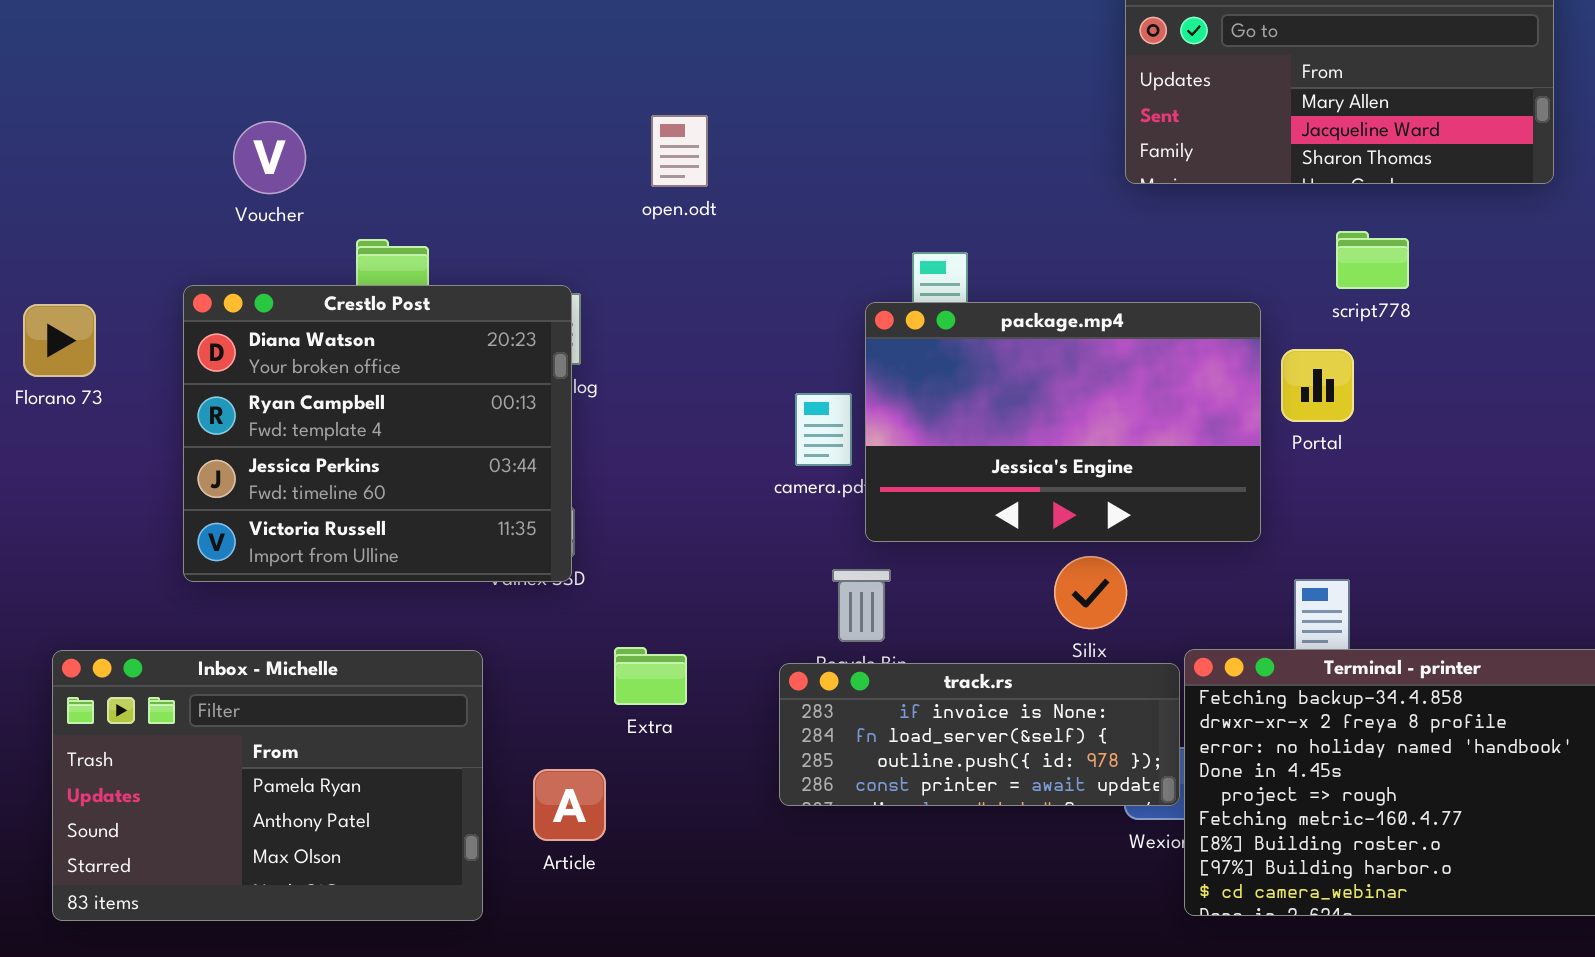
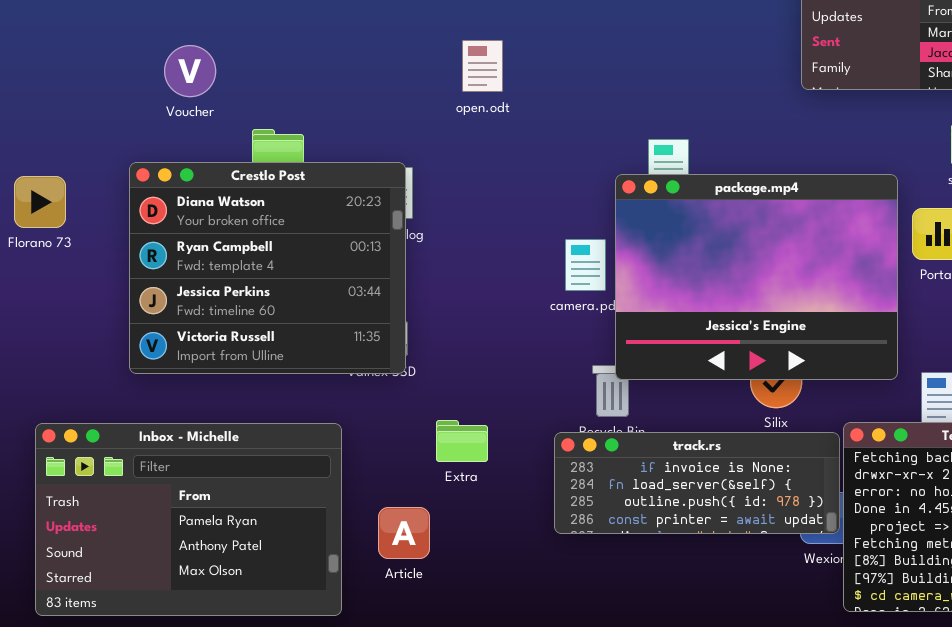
package.mp4: [865,302,1261,542] -> [615,174,898,380], resized

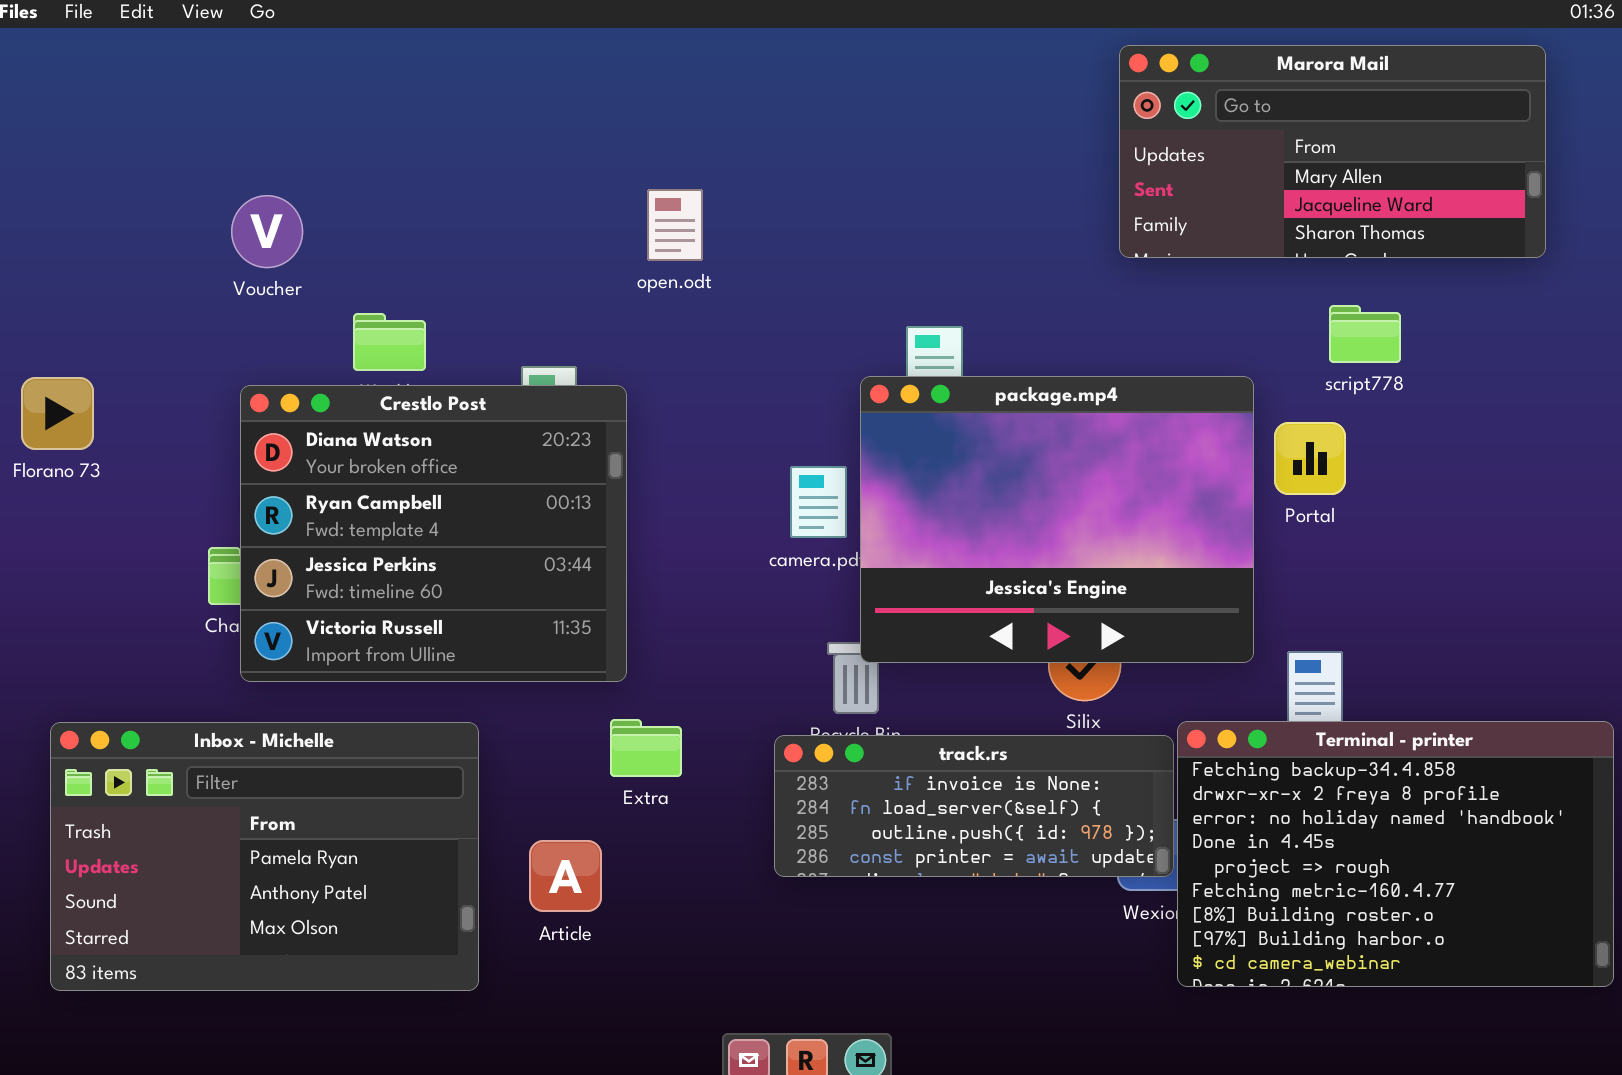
Crestlo Post: [129,162,406,374] -> [240,385,627,682], moved

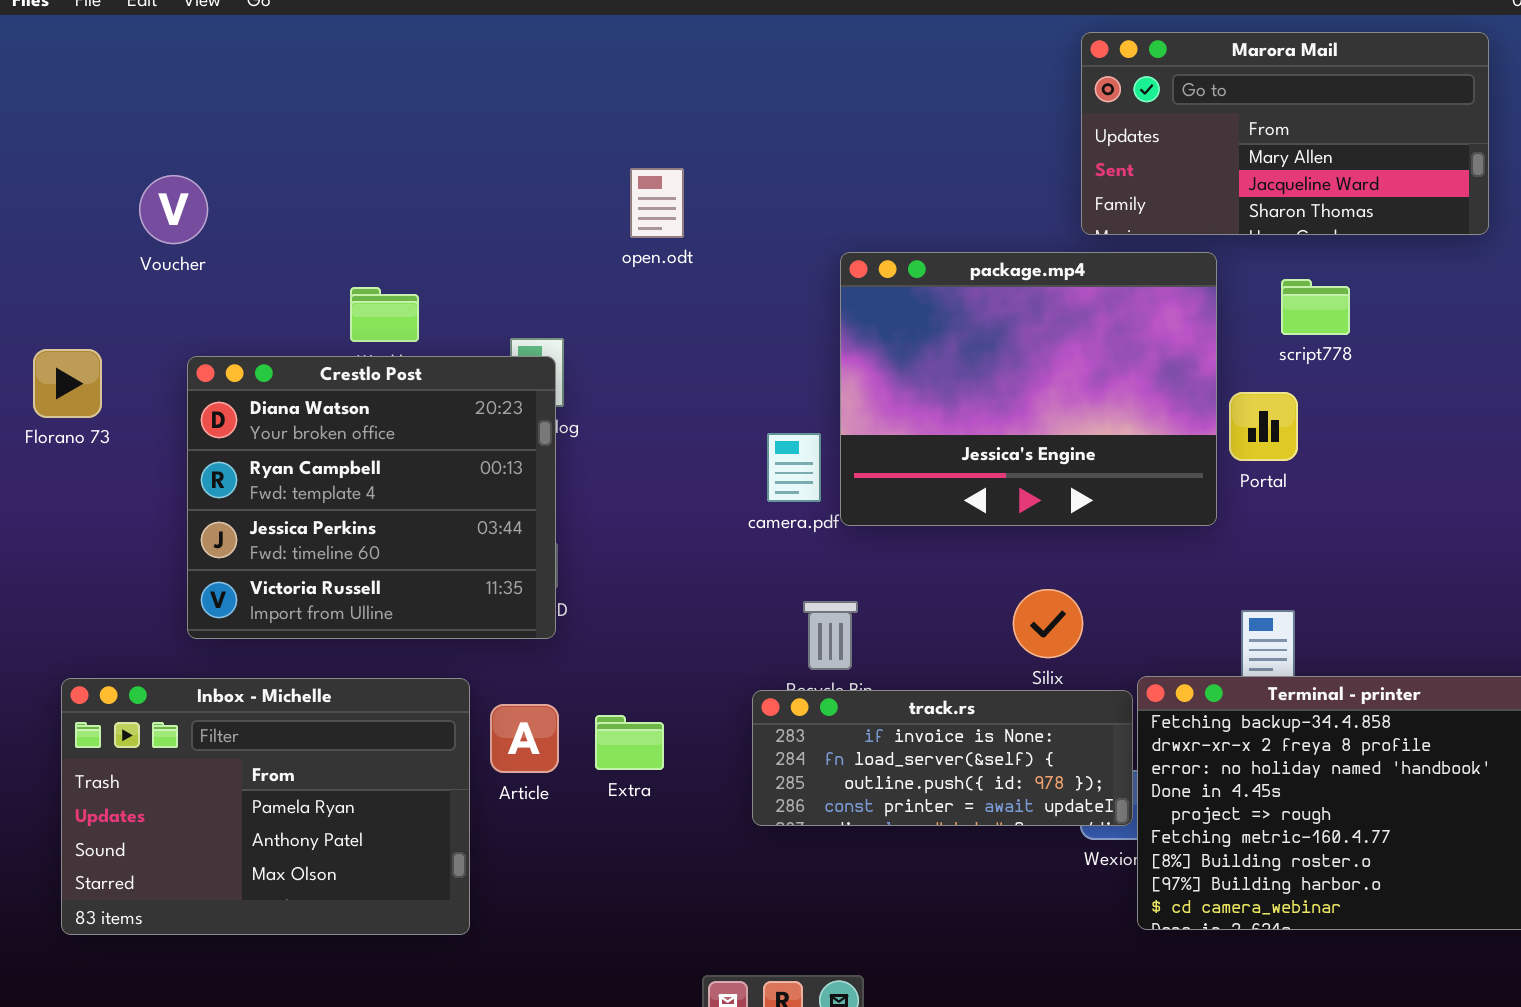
Voucher: [231,195,303,268] -> [139,175,208,244], moved
package.mp4: [860,376,1254,663] -> [840,252,1217,526], moved
Crestlo Post: [240,385,627,682] -> [187,356,556,639], moved
Extra: [610,719,682,777] -> [595,715,664,770], moved
Article: [529,840,602,912] -> [490,704,559,773], moved

